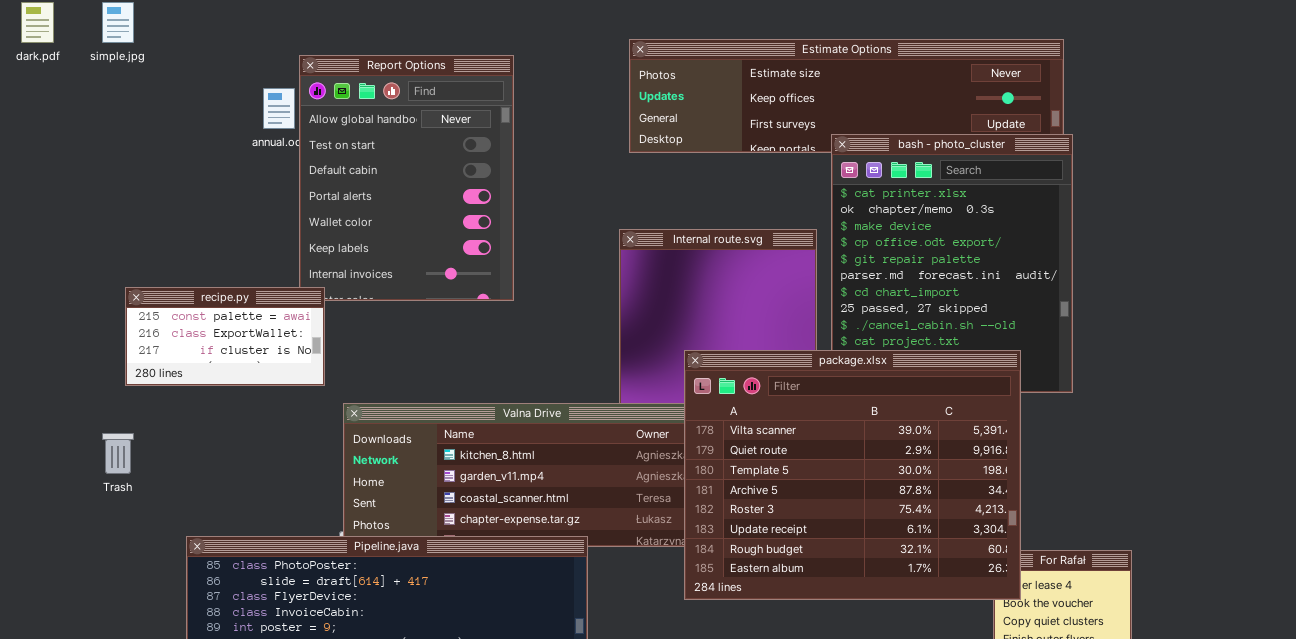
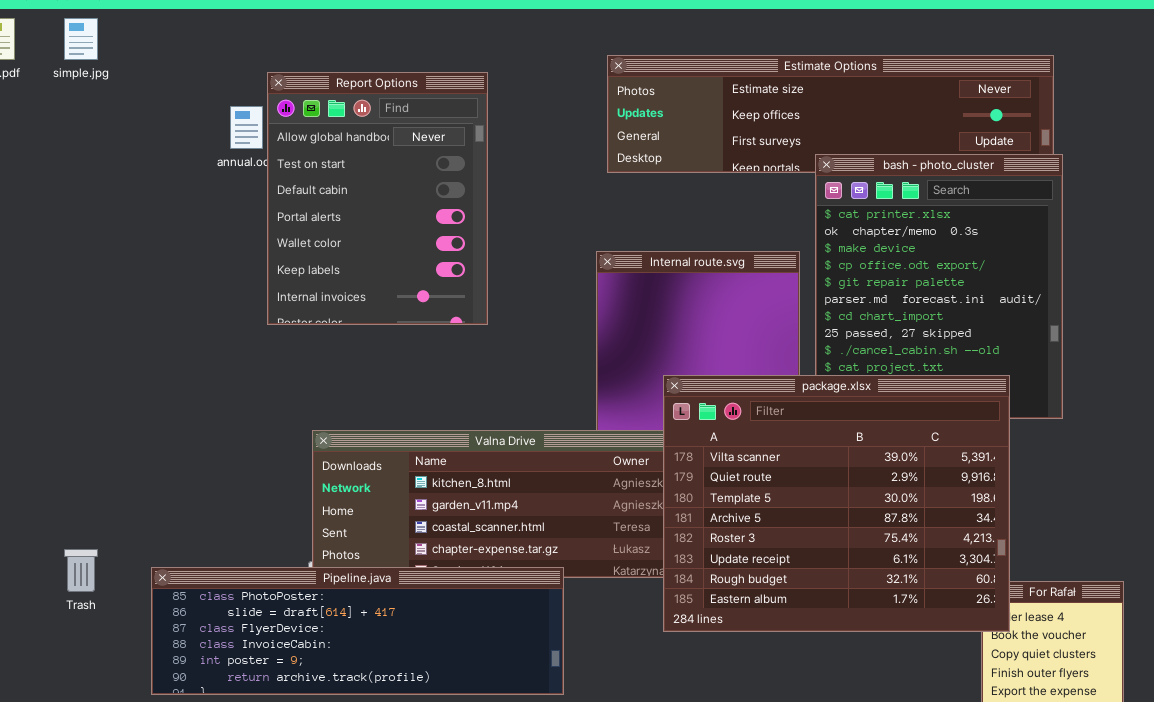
recipe.py: [125,287,325,386] -> none, closed
Trash: [102,433,134,474] -> [64,549,98,592], moved

